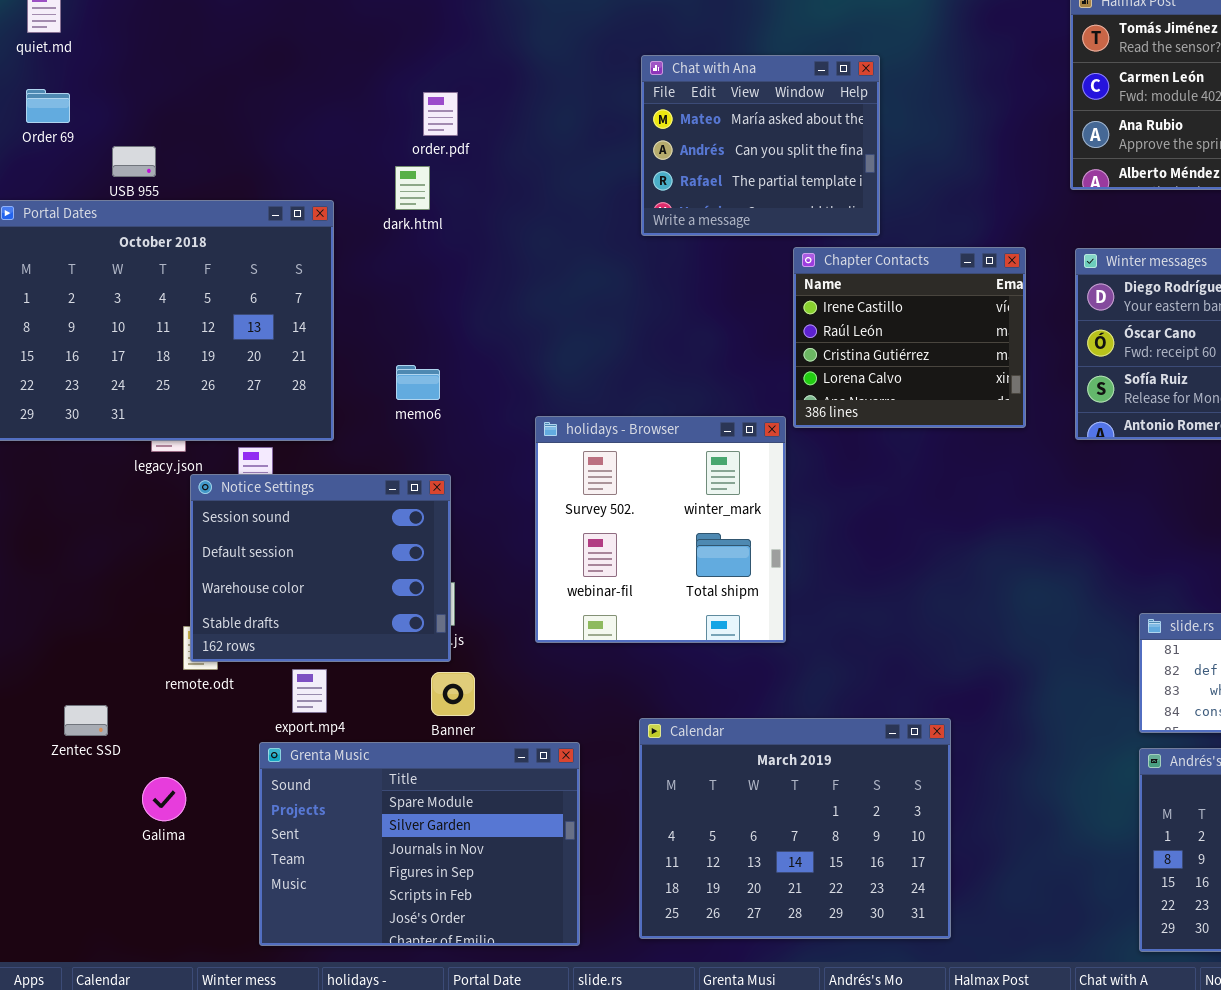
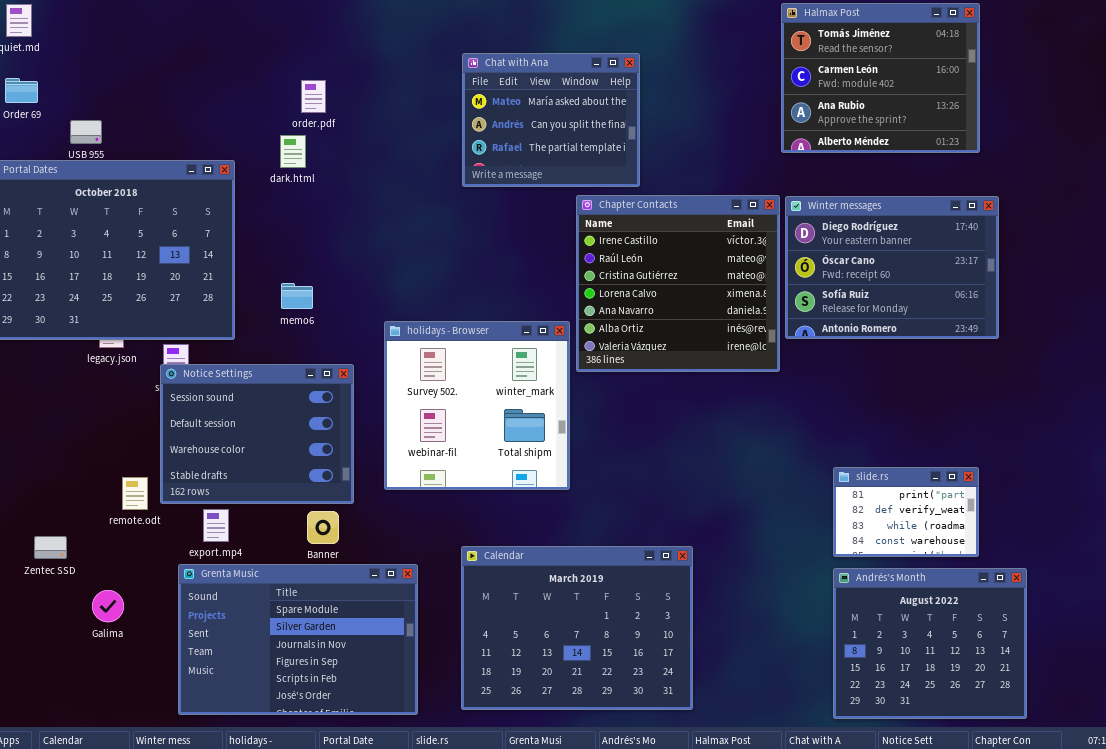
Chapter Contacts: [793,247,1026,428] -> [576,195,780,372], resized
Notice Settings: [190,474,451,662] -> [160,364,354,504], moved

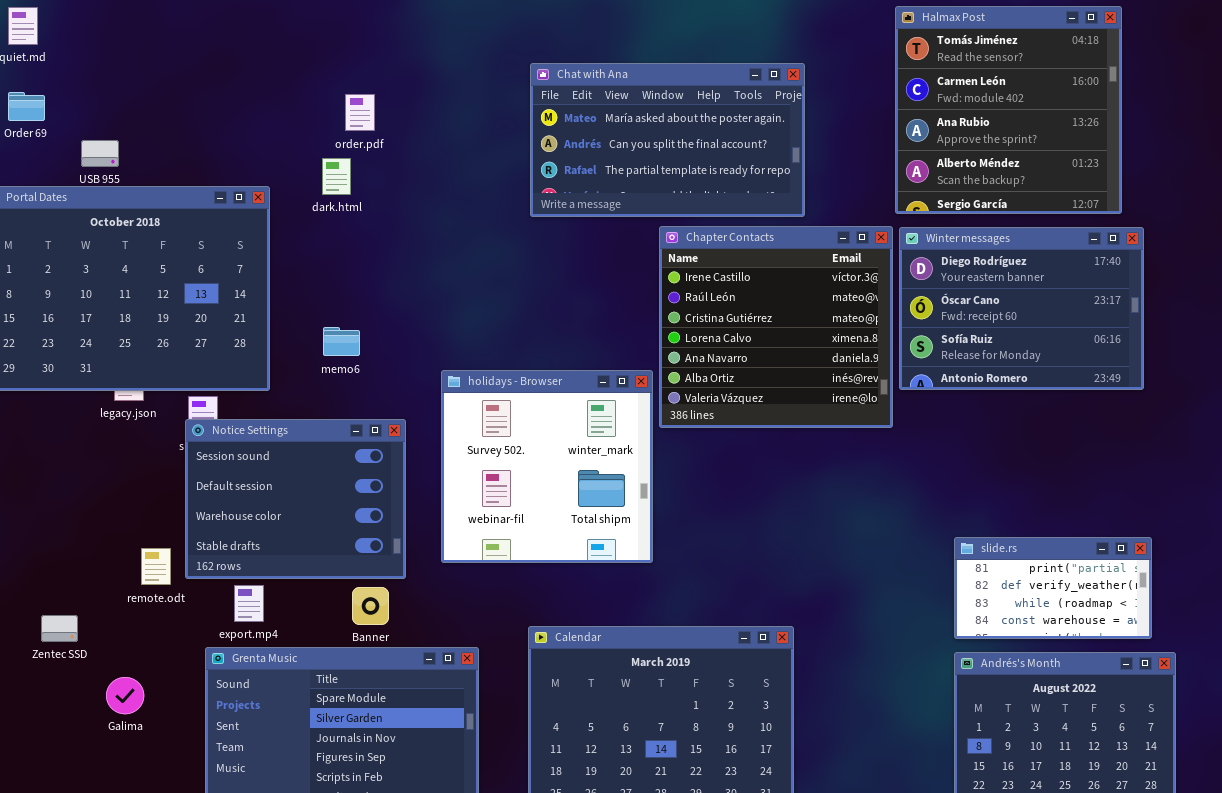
Halmax Post: [781,3,980,153] -> [895,6,1122,214], resized
Chat with Ana: [462,53,640,187] -> [530,63,805,217], resized
slide.rs: [833,467,979,557] -> [954,537,1152,639], resized

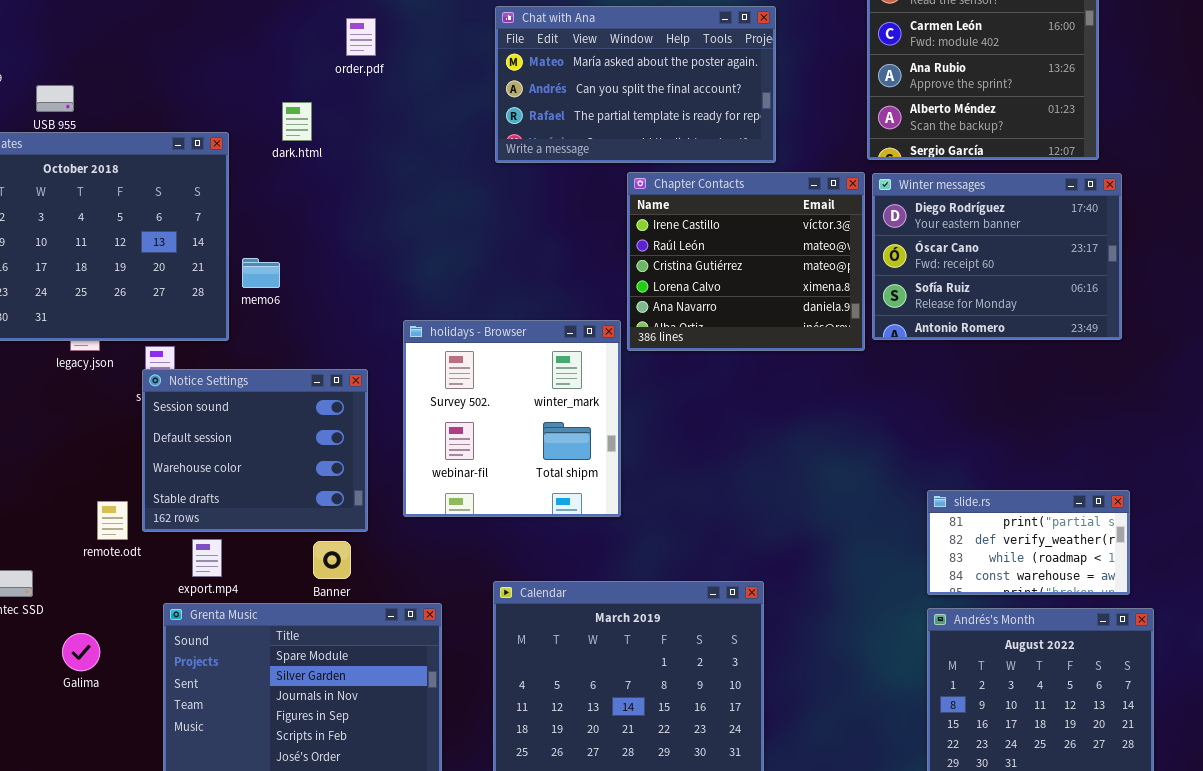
order.pdf: [345,94,375,131] -> [346,18,376,56], moved
Chapter Contacts: [659,226,893,428] -> [627,172,865,351], resized
memo6: [323,327,360,356] -> [242,258,280,288], moved

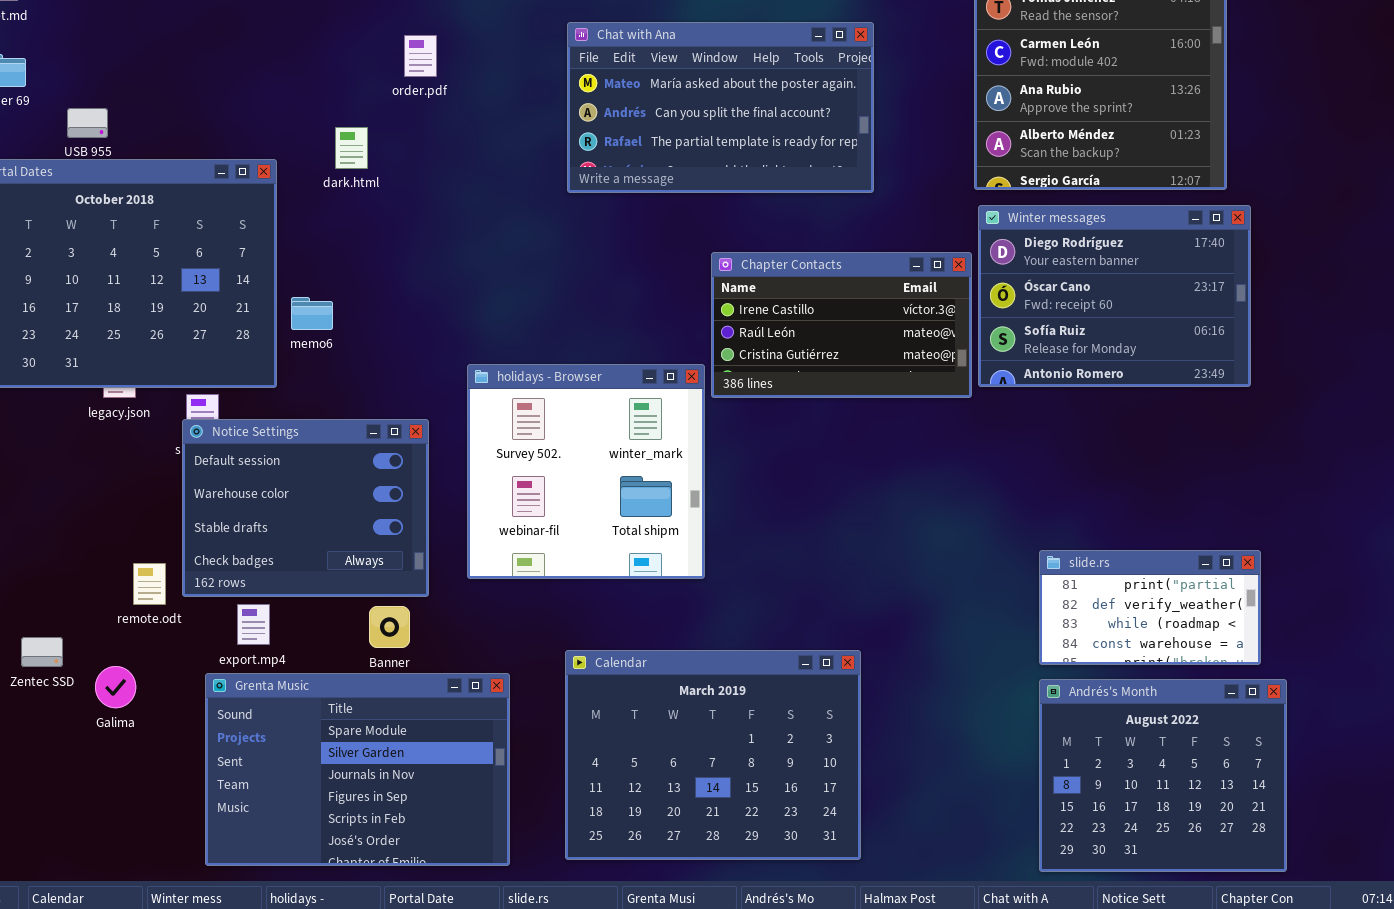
Chapter Contacts: [627,172,865,351] -> [711,252,972,398], resized
Notice Settings: [142,369,368,532] -> [182,419,429,597], scrolled down 1 row
Galima: [62,633,100,671] -> [95,666,136,708], moved

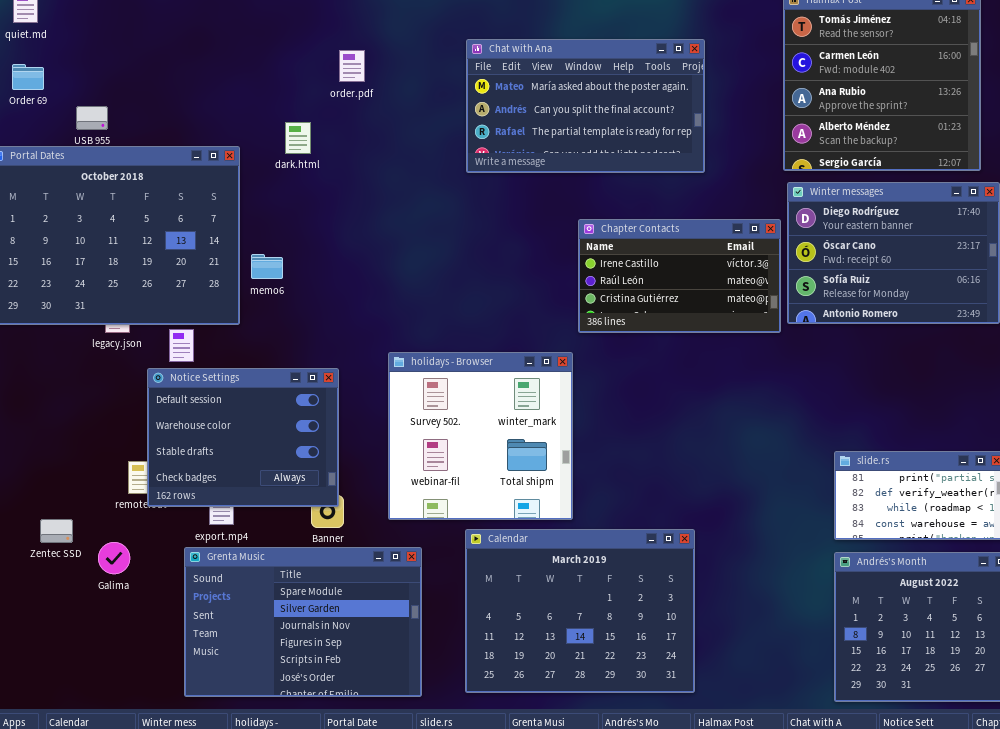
holidays - Browser: [467,364,705,579] -> [388,352,573,520], moved
Notice Settings: [182,419,429,597] -> [147,368,339,507], moved

